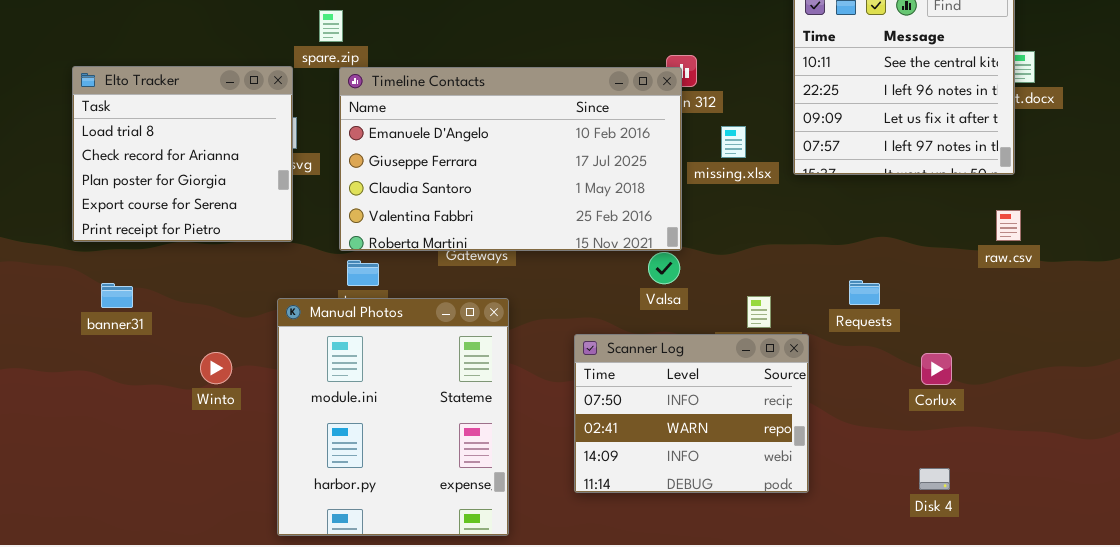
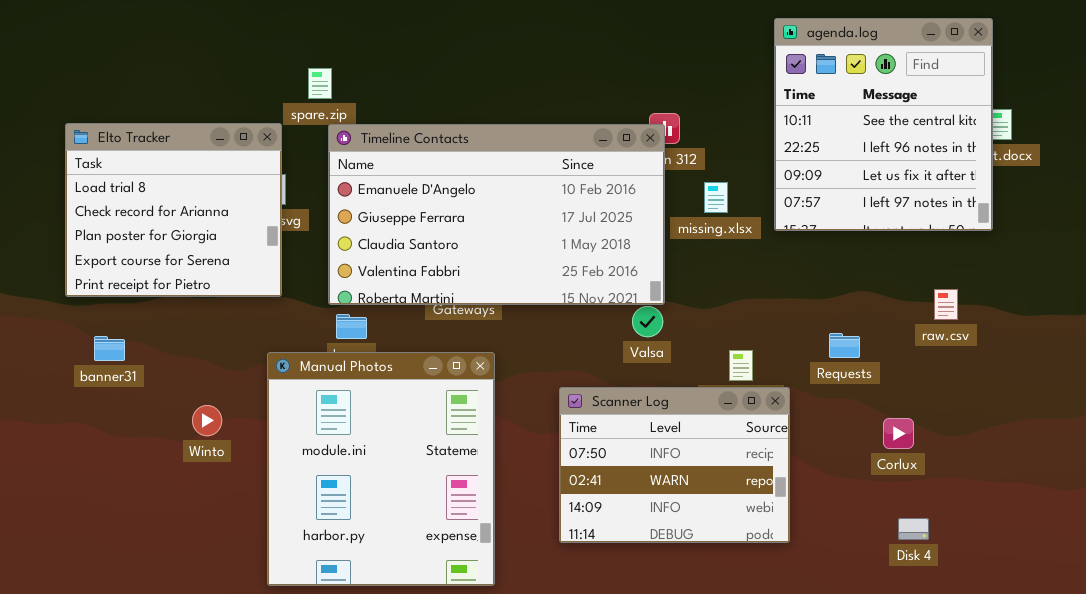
raw.csv: [996,210,1021,241] -> [934,289,958,320], moved
Corlux: [921,353,952,385] -> [883,418,914,449], moved

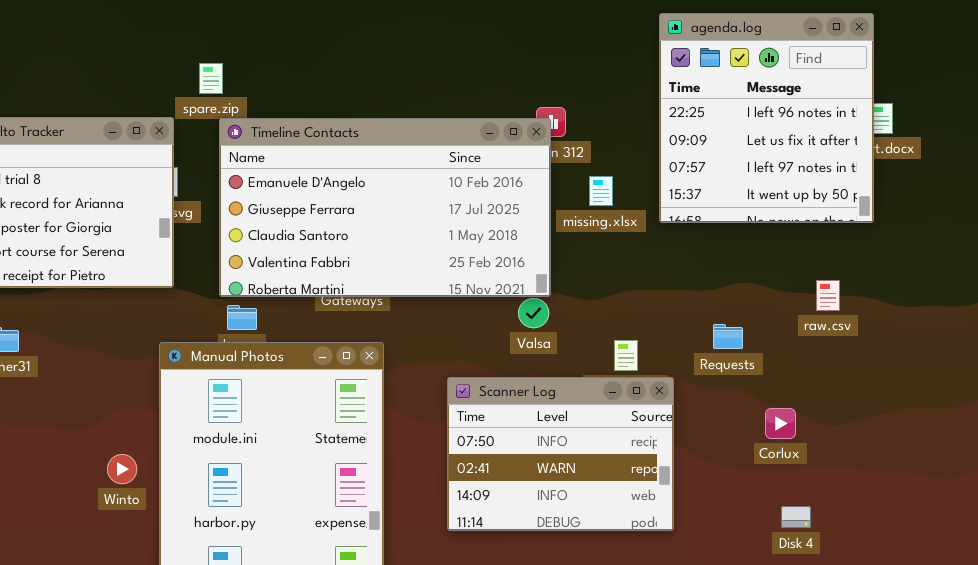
agenda.log: [774,18,993,231] -> [659,13,874,223], scrolled down 1 row
Winto: [192,405,222,436] -> [107,454,137,484], moved

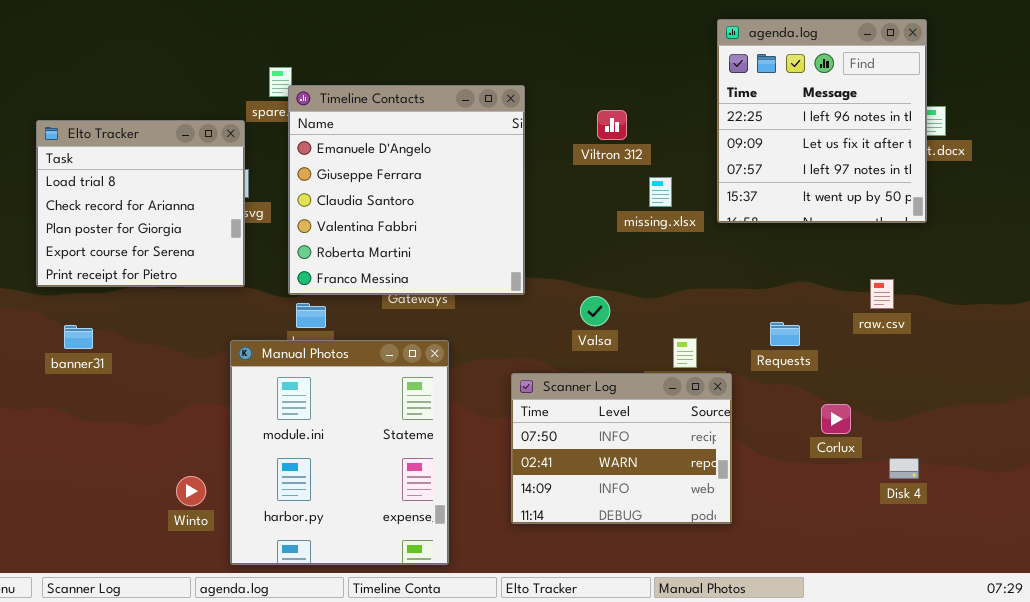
Timeline Contacts: [219,118,551,297] -> [288,85,525,295], resized
Winto: [107,454,137,484] -> [176,476,206,506], moved
Disk 4: [781,506,811,528] -> [889,458,919,479], moved

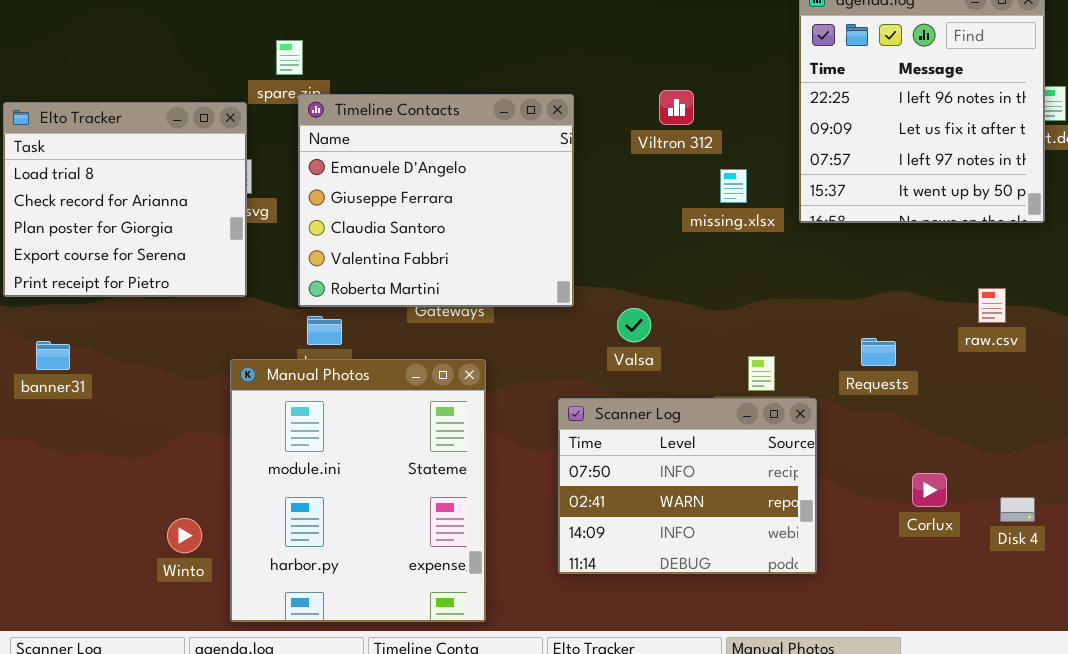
Timeline Contacts: [288,85,525,295] -> [298,94,574,307], resized
Valsa: [580,296,610,326] -> [617,308,651,342], moved
Corlux: [821,404,851,434] -> [912,473,947,507], moved

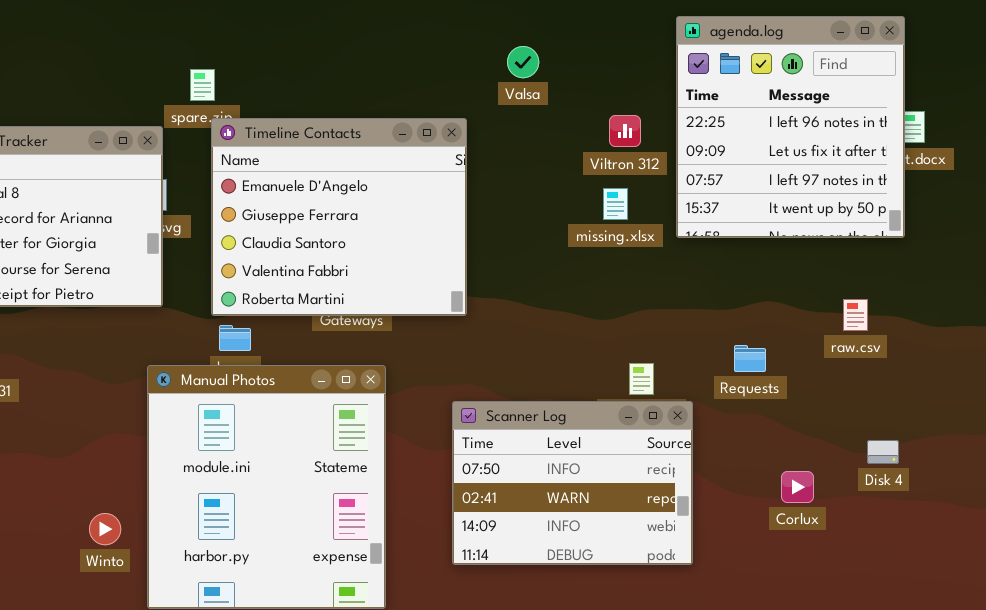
Viltron 312: [659,90,694,125] -> [609,115,641,147], moved
Valsa: [617,308,651,342] -> [507,46,539,78], moved
Disk 4: [1000,497,1035,522] -> [867,440,899,464], moved

